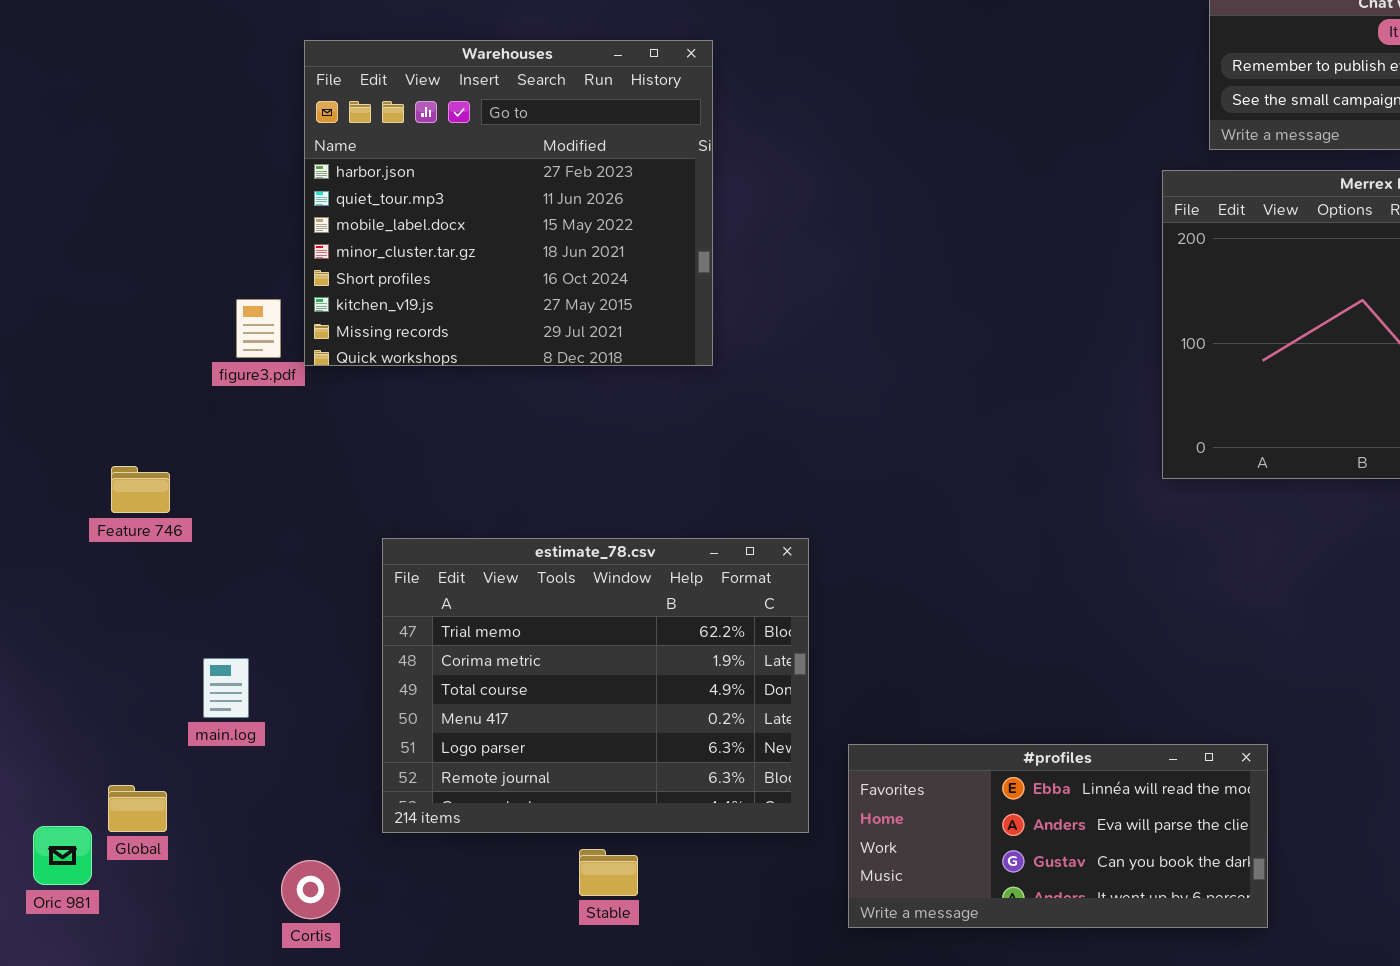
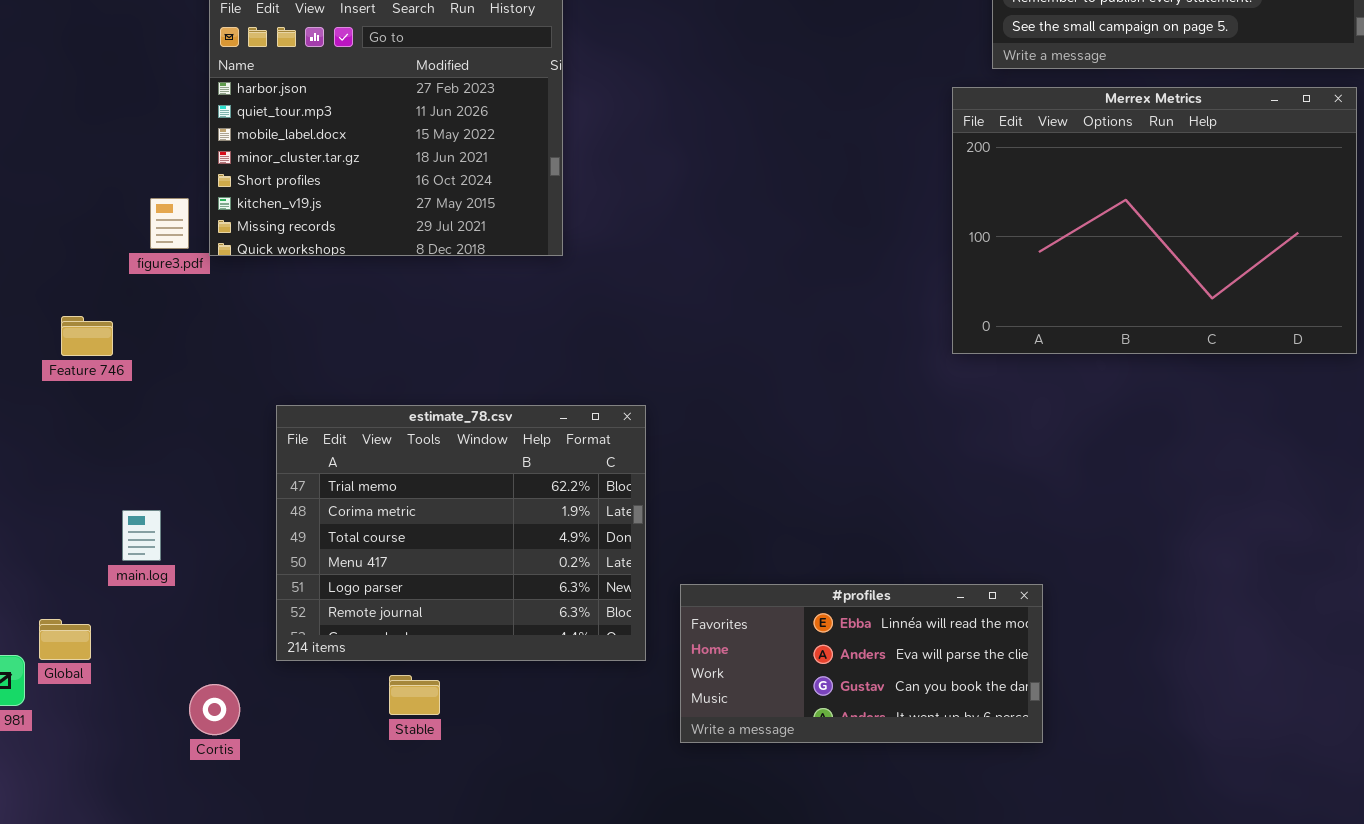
Feature 746: [111,466,170,513] -> [61,316,113,356], moved
Stable: [579,849,638,896] -> [389,675,440,715], moved

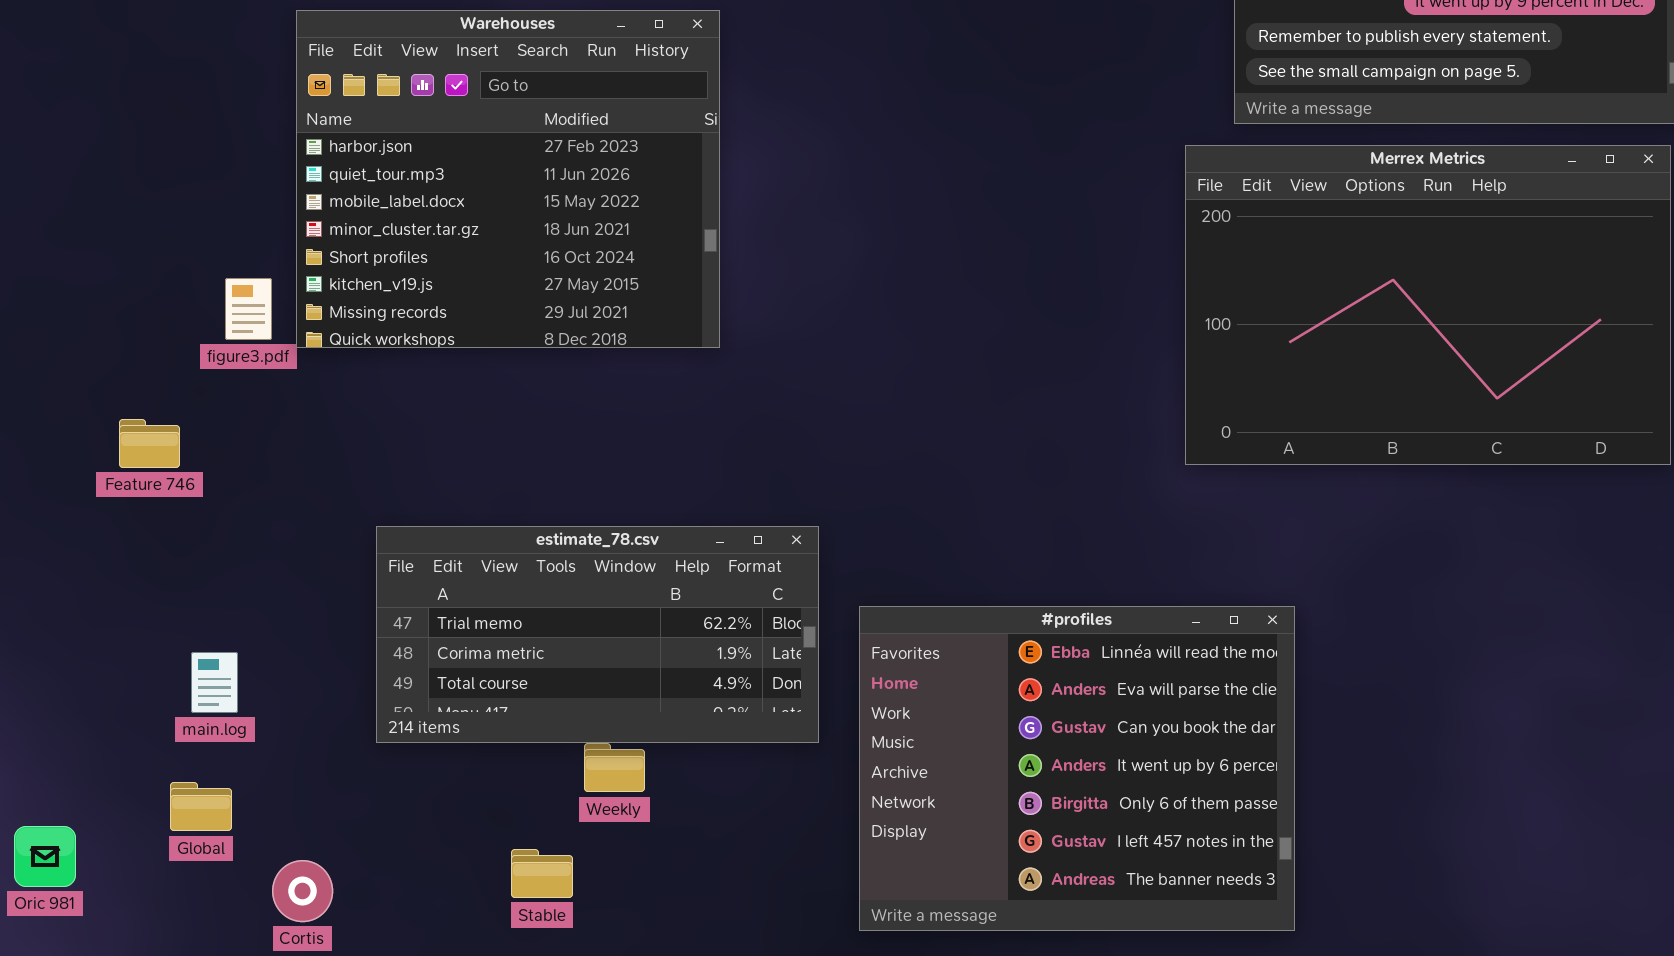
estimate_78.csv: [276,405,646,661] -> [376,526,819,743], resized
#profiles: [680,584,1043,743] -> [859,606,1295,931], resized
Global: [39,619,91,660] -> [170,782,232,831], moved

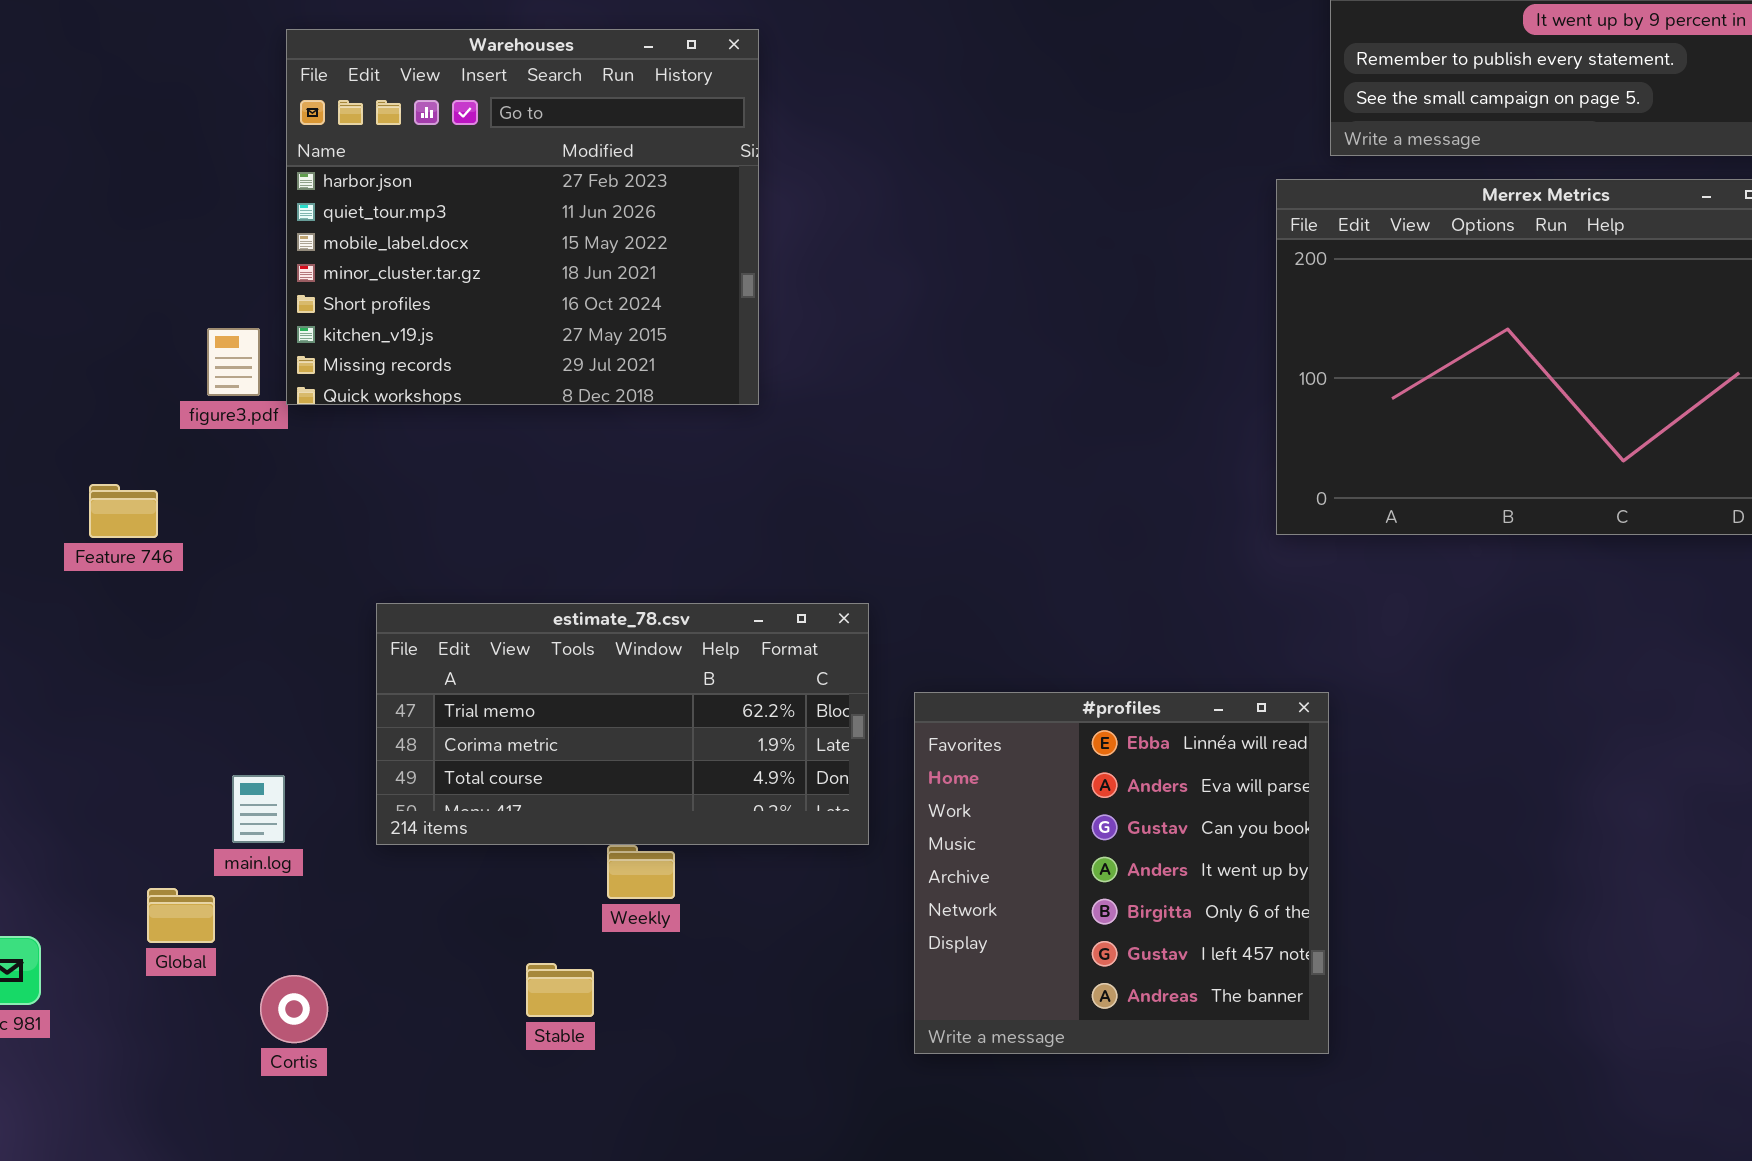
#profiles: [859,606,1295,931] -> [914,692,1329,1054], resized
main.log: [191,652,238,713] -> [232,775,285,843], moved

